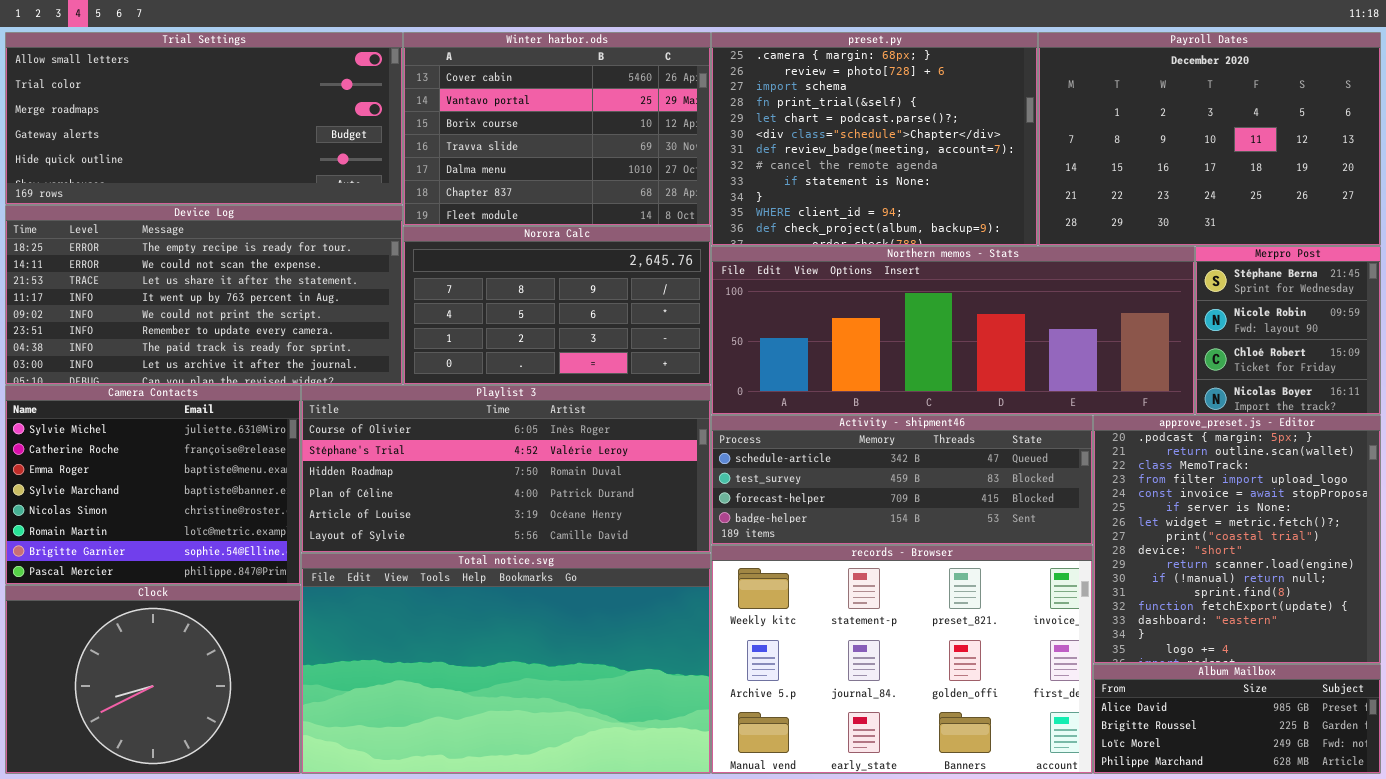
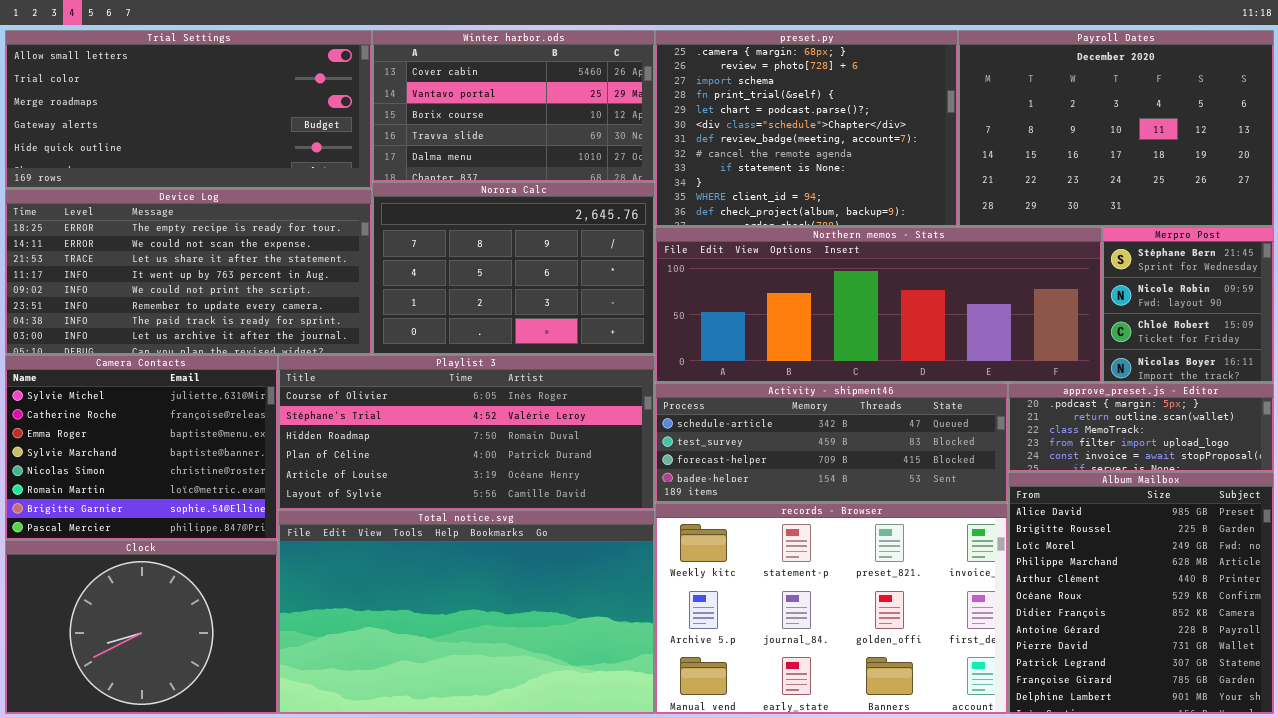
Winter harbor.ods: [403,32,711,226] -> [372,30,655,182], resized
Norora Calc: [403,226,711,385] -> [372,182,655,355], resized
approve_preset.js - Editor: [1093,415,1381,664] -> [1008,383,1274,472], resized
Album Mailbox: [1093,664,1381,774] -> [1008,472,1274,714], resized

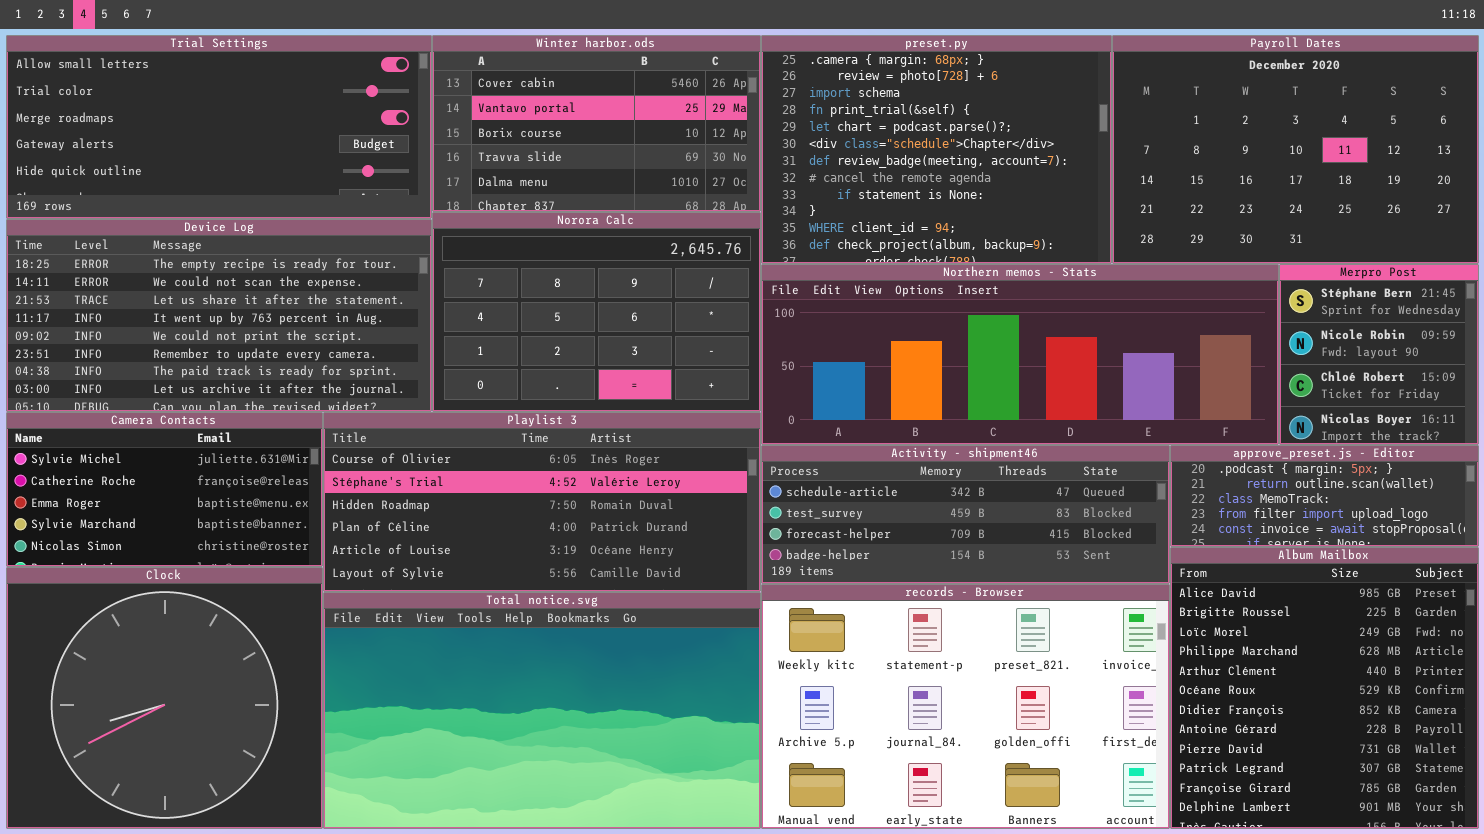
Camera Contacts: [5,355,278,540] -> [6,412,323,567], resized
Clock: [5,540,278,714] -> [6,567,323,829], resized

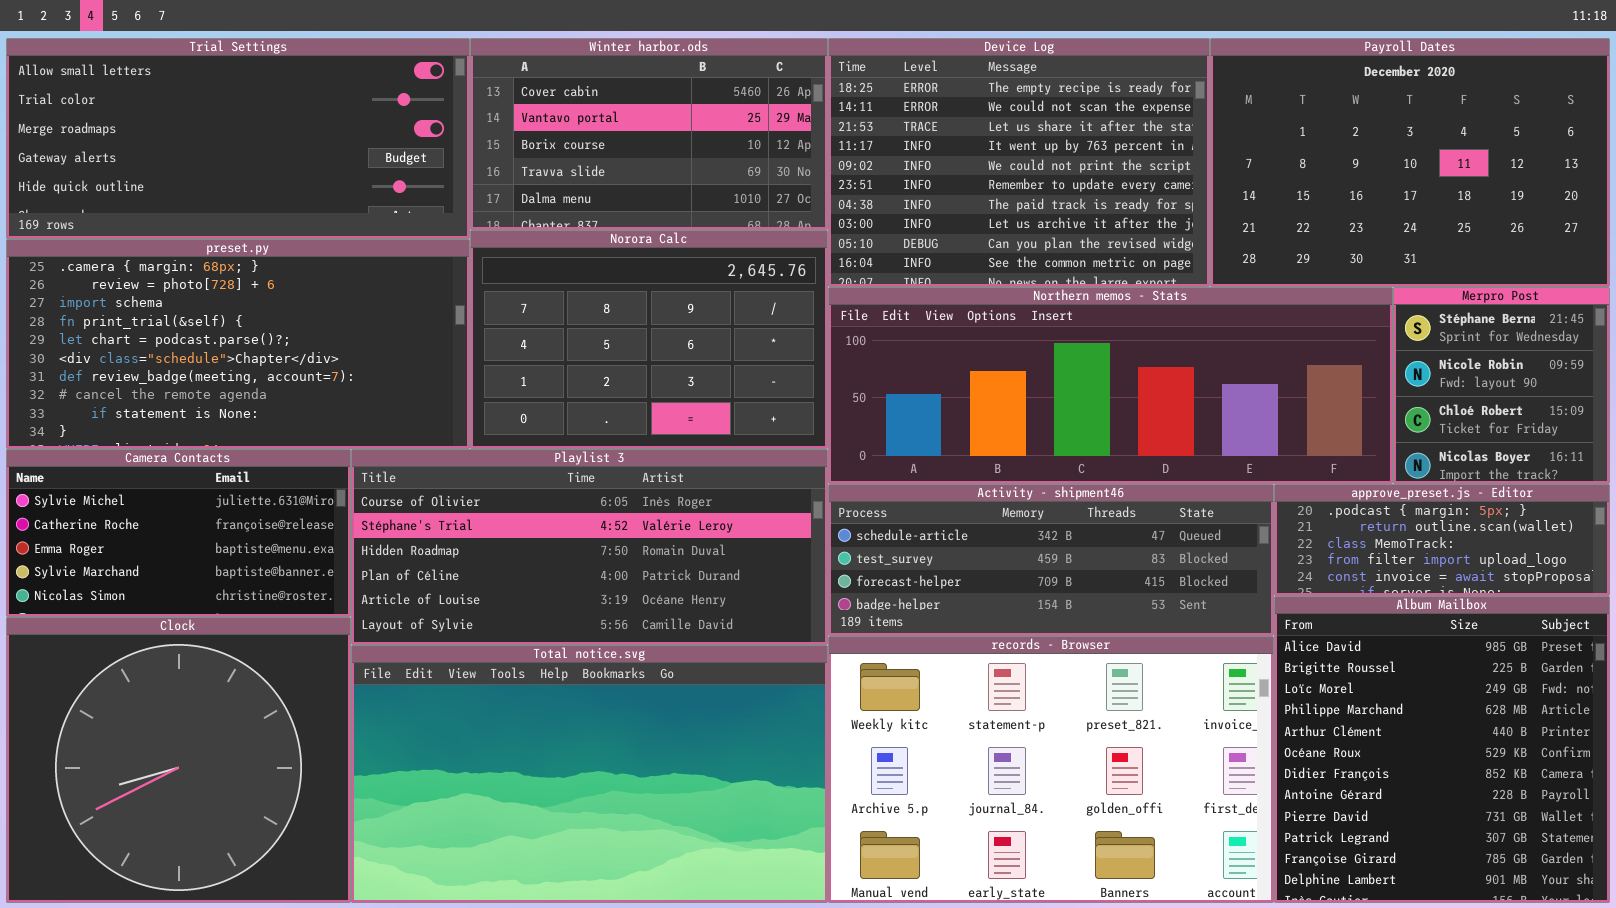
preset.py: [761,35,1112,264] -> [6,239,470,449], moved, resized
Device Log: [6,219,432,412] -> [828,38,1210,287], moved, resized

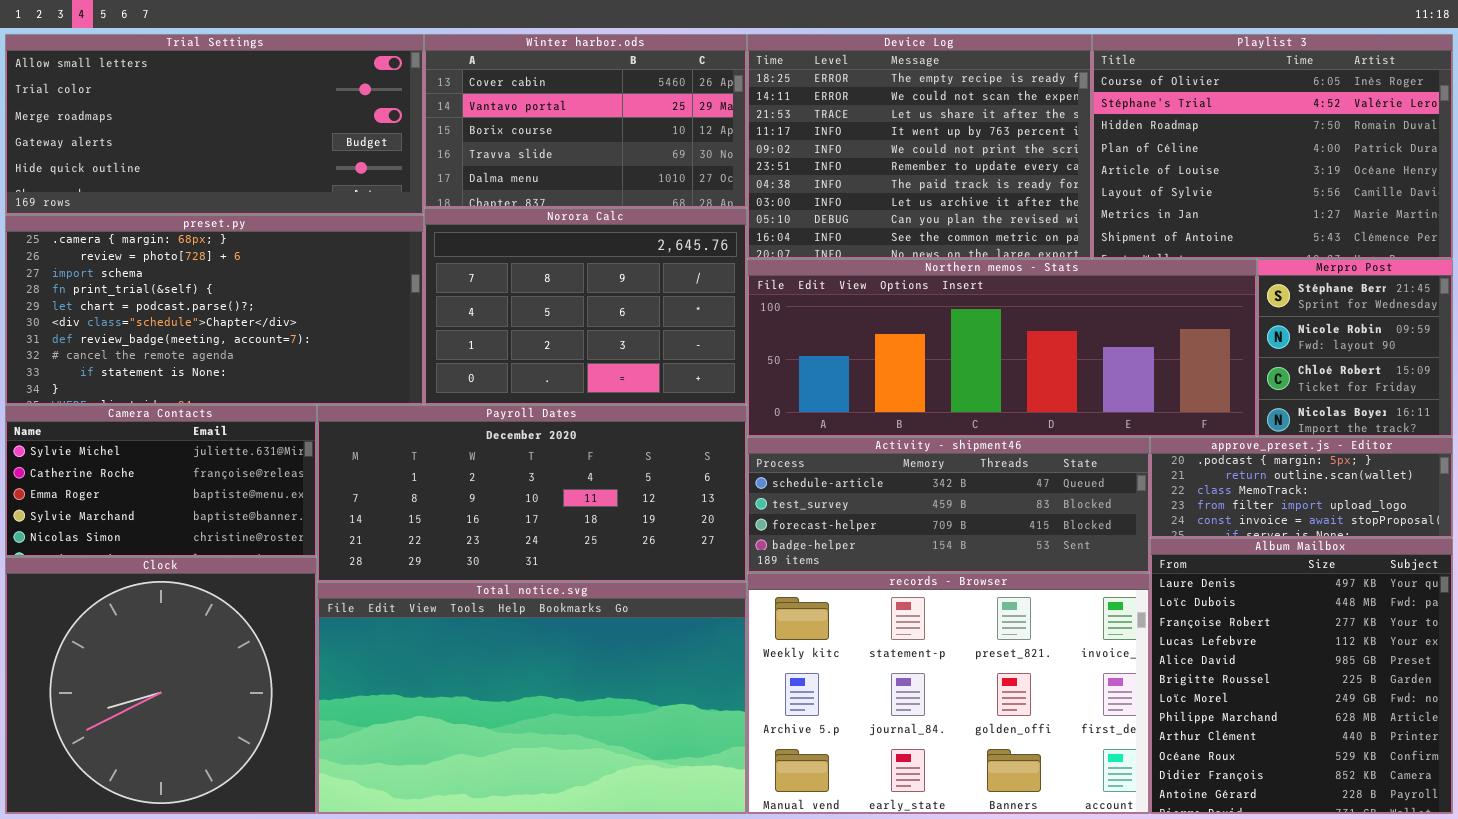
Payroll Dates: [1210,38,1610,287] -> [317,405,747,582], moved, resized
Playlist 3: [351,449,828,645] -> [1092,34,1453,259], moved, resized
Album Mailbox: [1274,596,1610,903] -> [1150,538,1453,814], scrolled up 4 rows

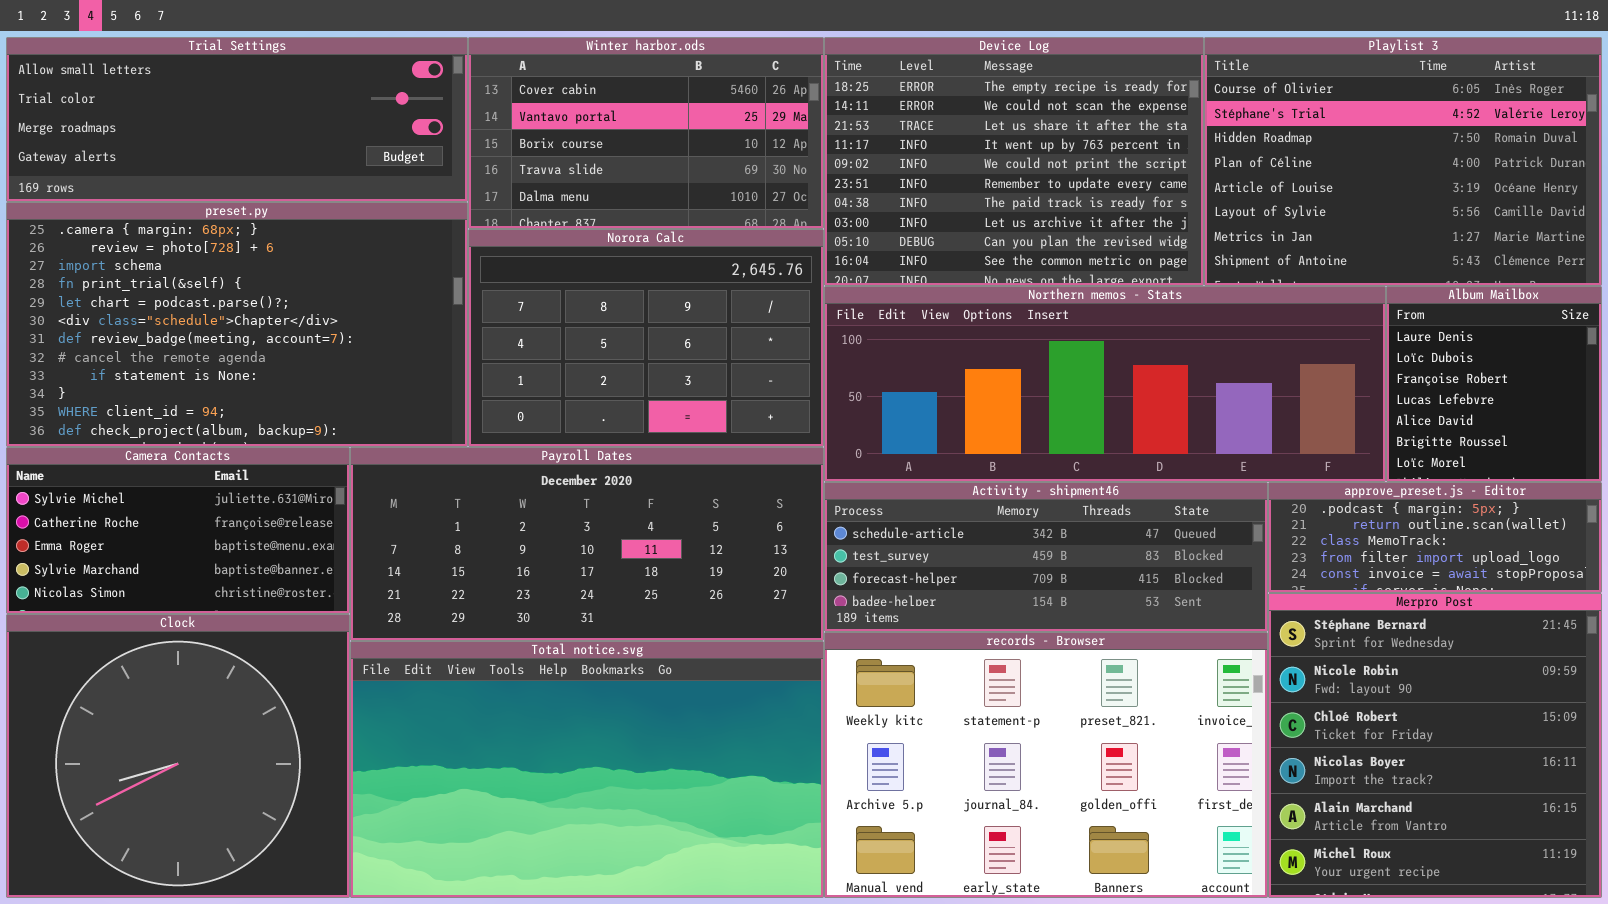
Trial Settings: [5,34,424,215] -> [6,37,468,202], resized
preset.py: [5,215,424,405] -> [6,202,468,447], resized
Merpro Post: [1257,259,1453,437] -> [1268,593,1602,898], moved, resized
Album Mailbox: [1150,538,1453,814] -> [1386,286,1602,482], moved, resized

